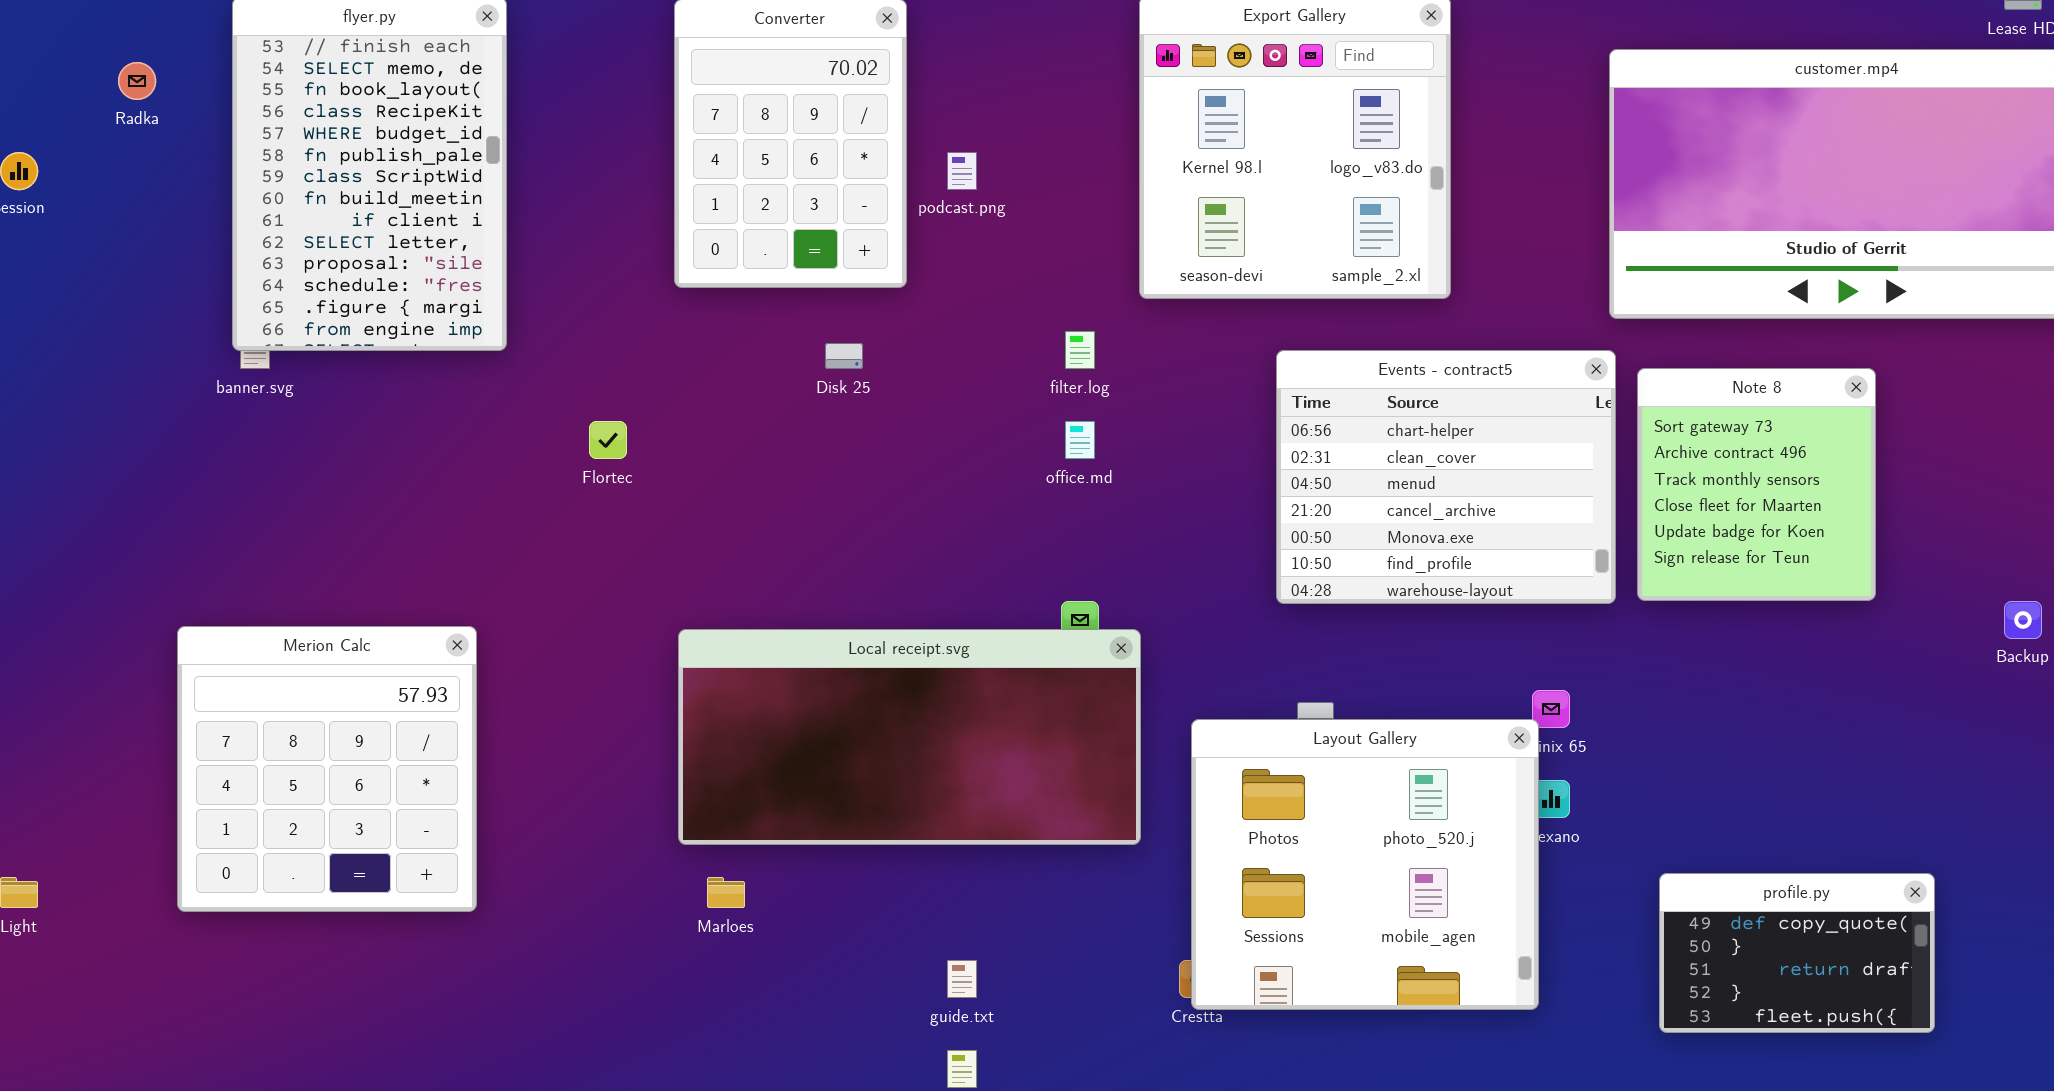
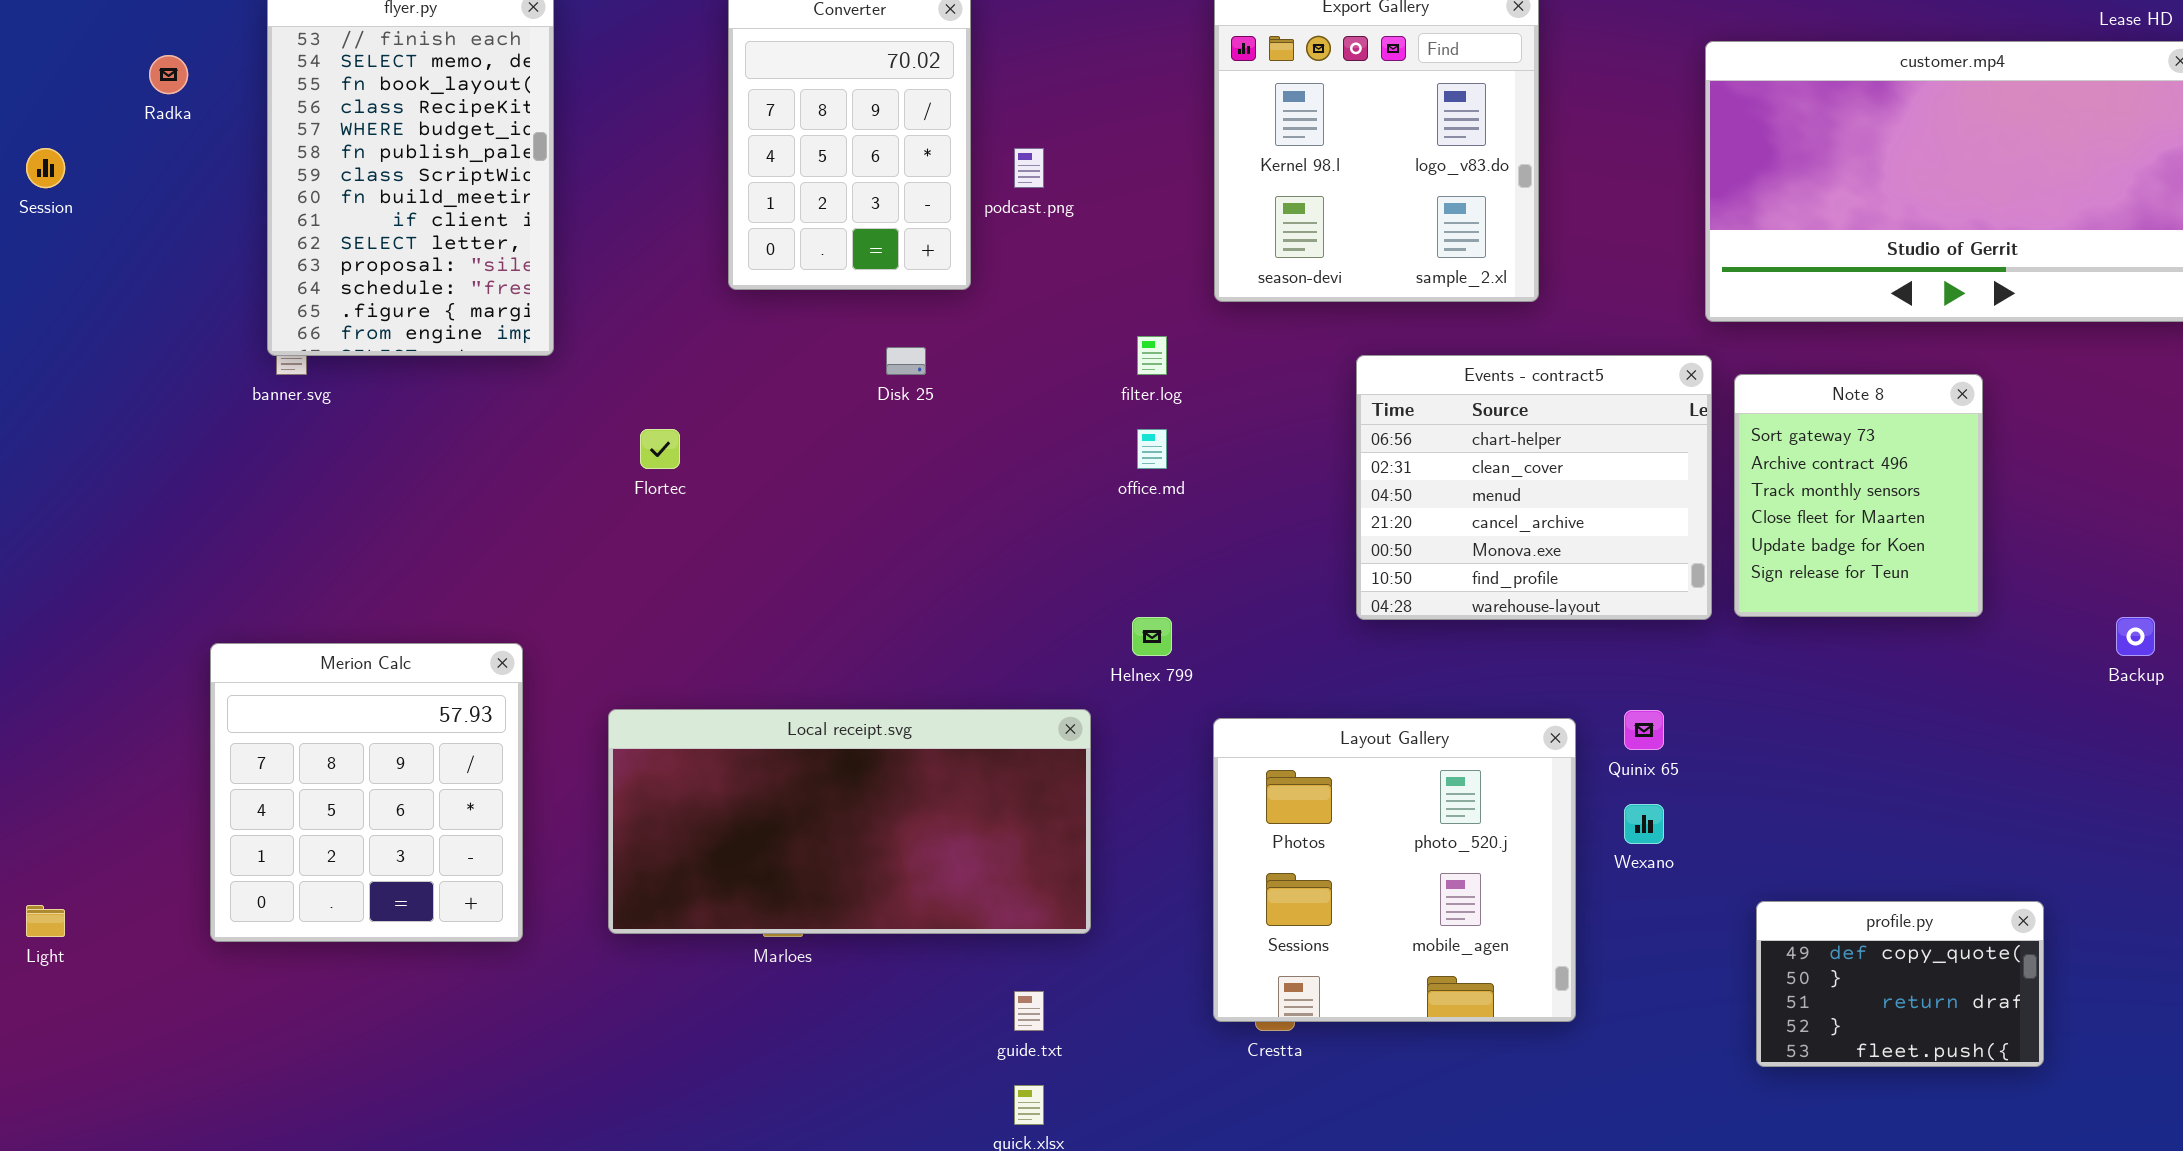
Local receipt.svg: [678,629,1141,845] -> [608,709,1091,934], moved
Layout Gallery: [1191,719,1539,1010] -> [1213,718,1576,1022], moved

